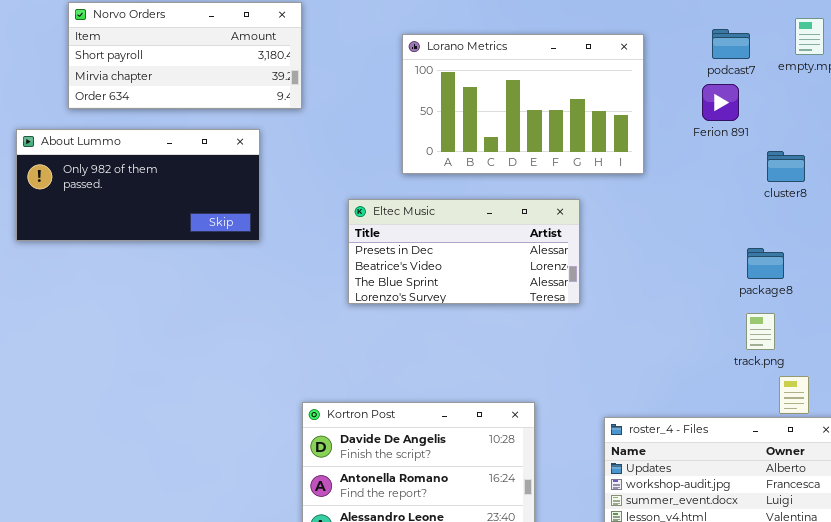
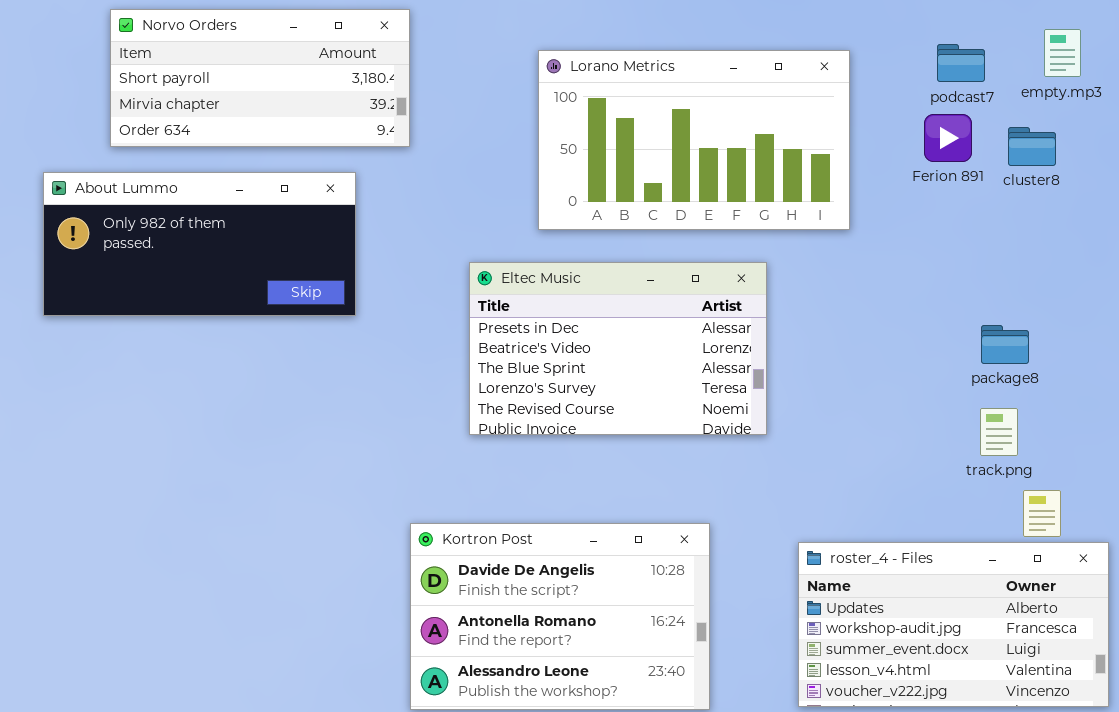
cluster8: [767,151,805,182] -> [1008,127,1056,166], moved
Eltec Music: [348,199,580,304] -> [469,262,767,435], resized

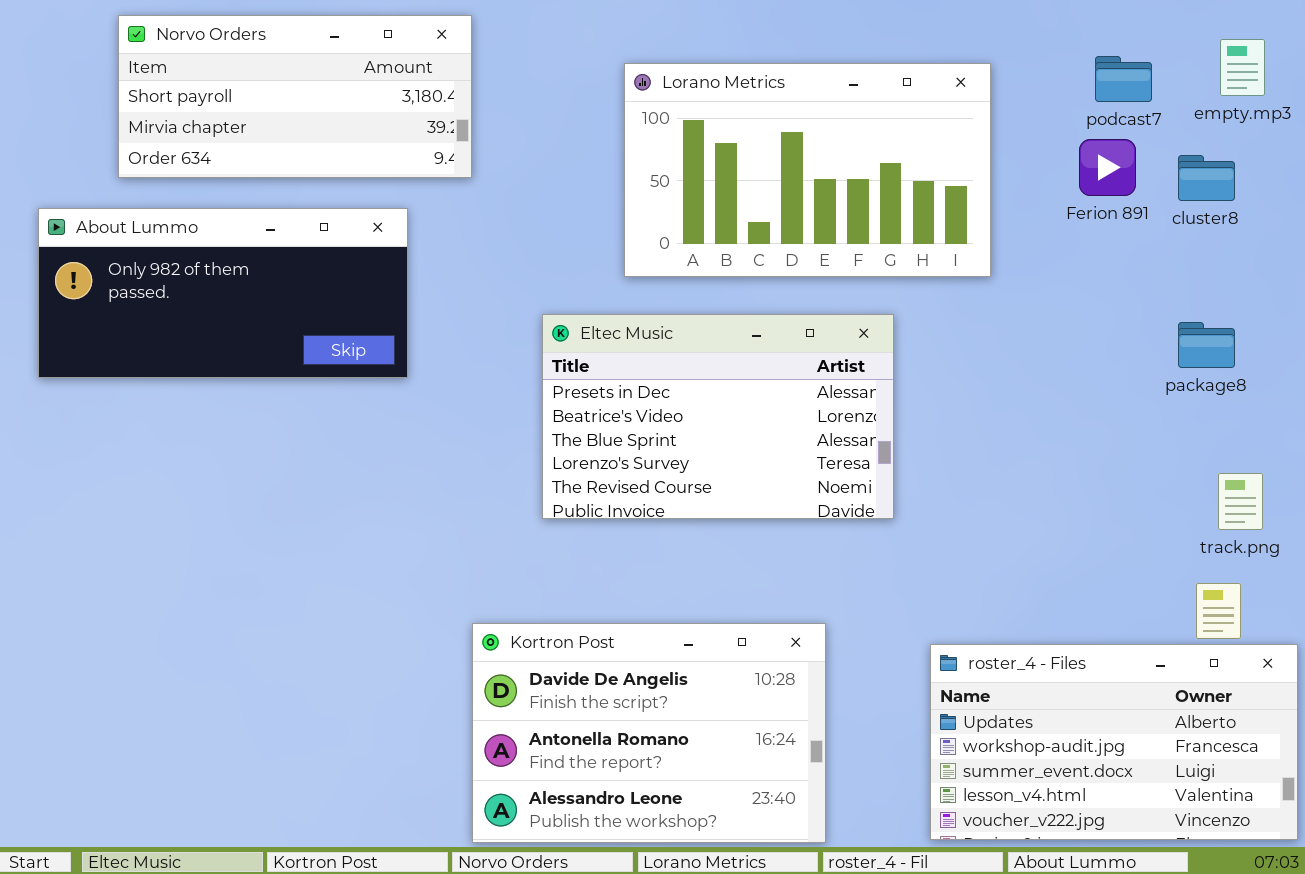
package8: [981,325,1029,364] -> [1178,322,1235,368], moved
track.png: [980,408,1018,456] -> [1218,473,1263,530], moved

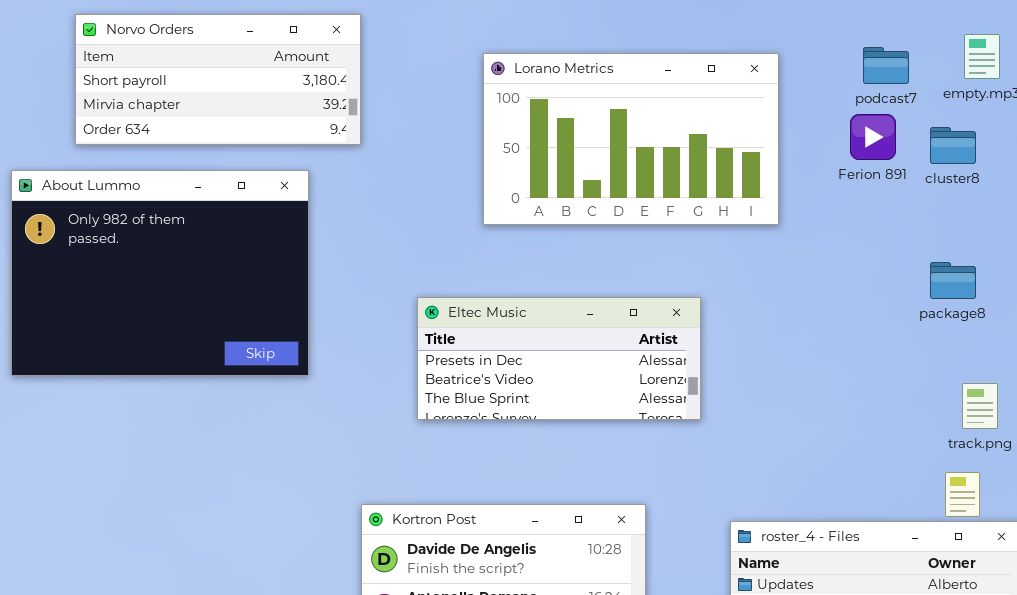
About Lummo: [38,208,408,378] -> [11,170,309,376], resized
Eltec Music: [542,314,894,519] -> [417,297,701,420], resized

